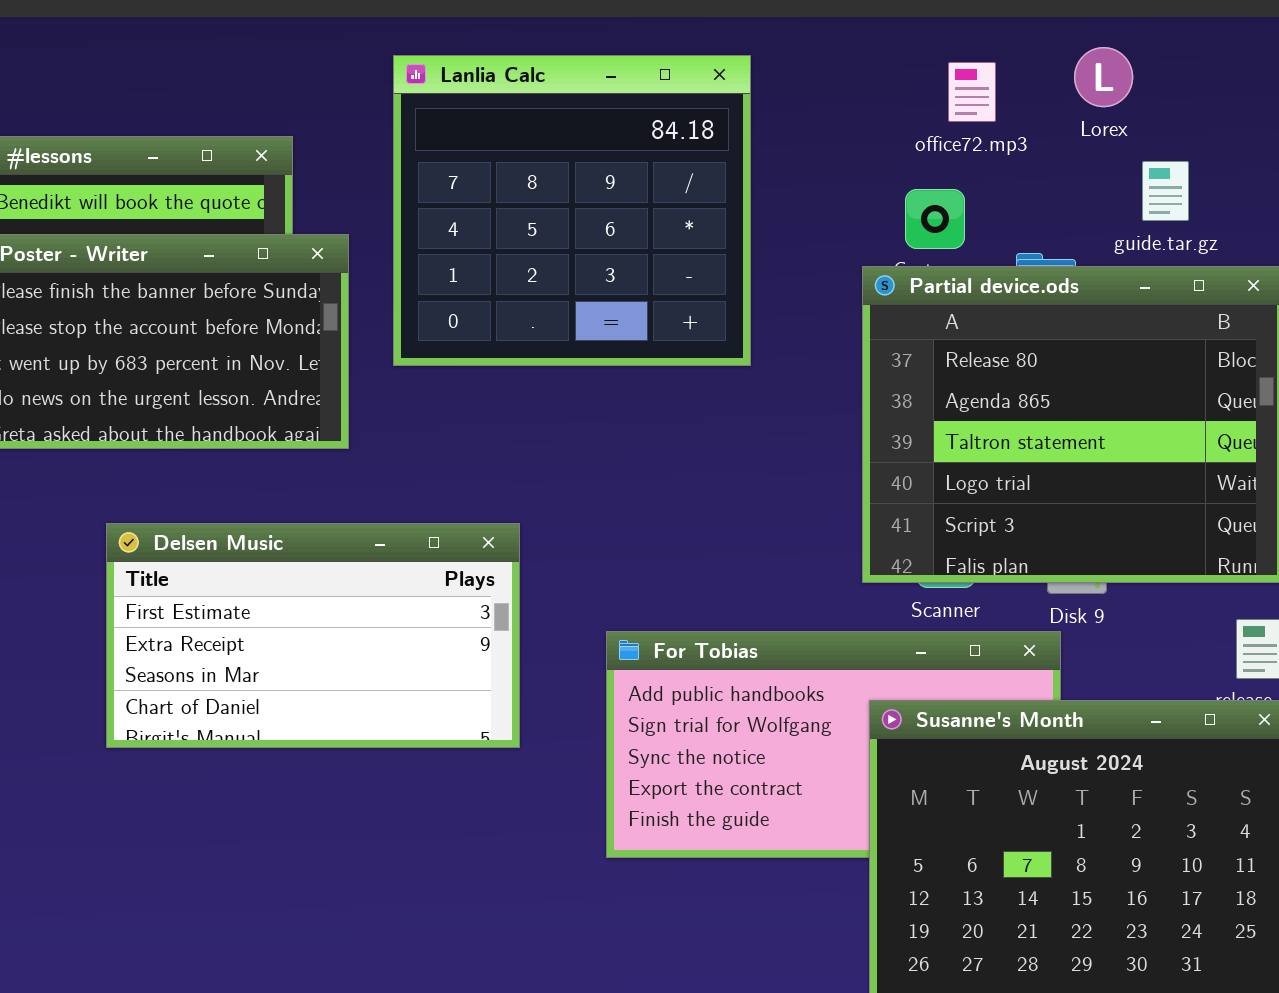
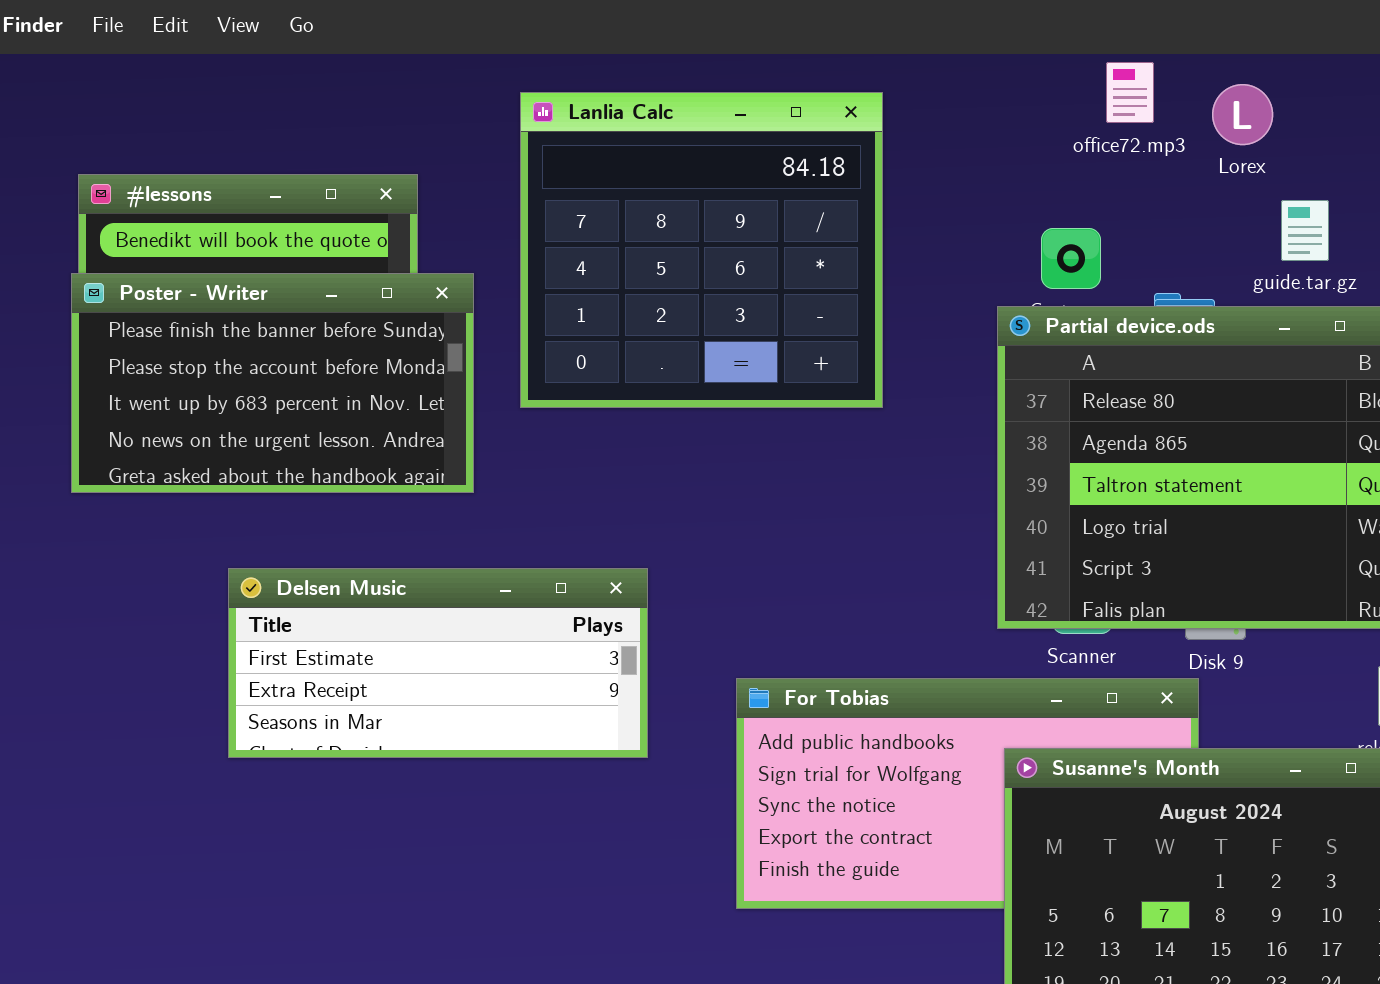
office72.mp3: [948,62,996,122] -> [1106,62,1154,123], moved
Delsen Music: [106,523,520,748] -> [228,568,648,758], resized

